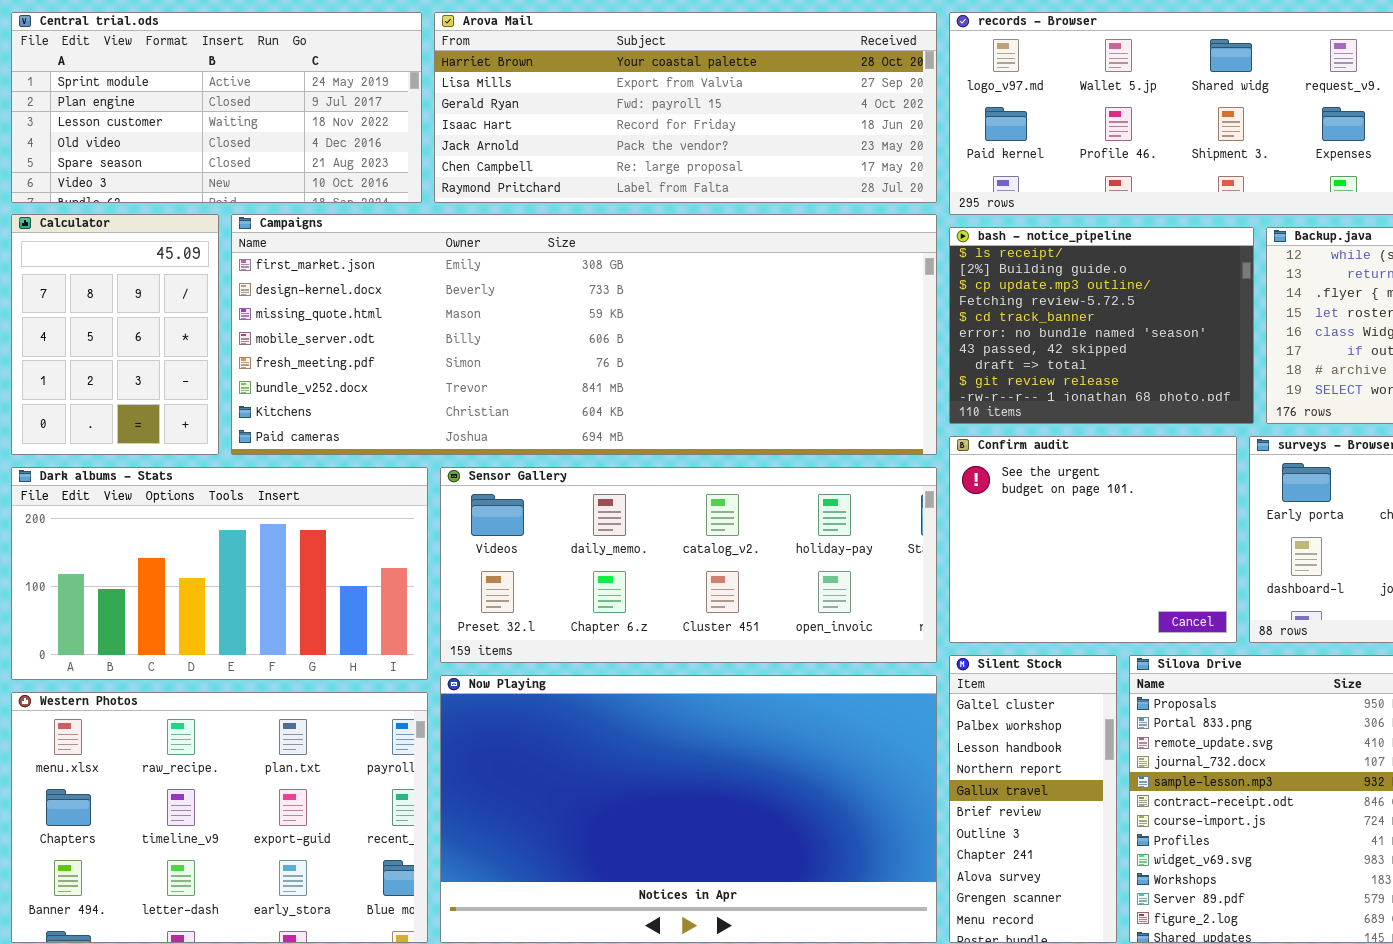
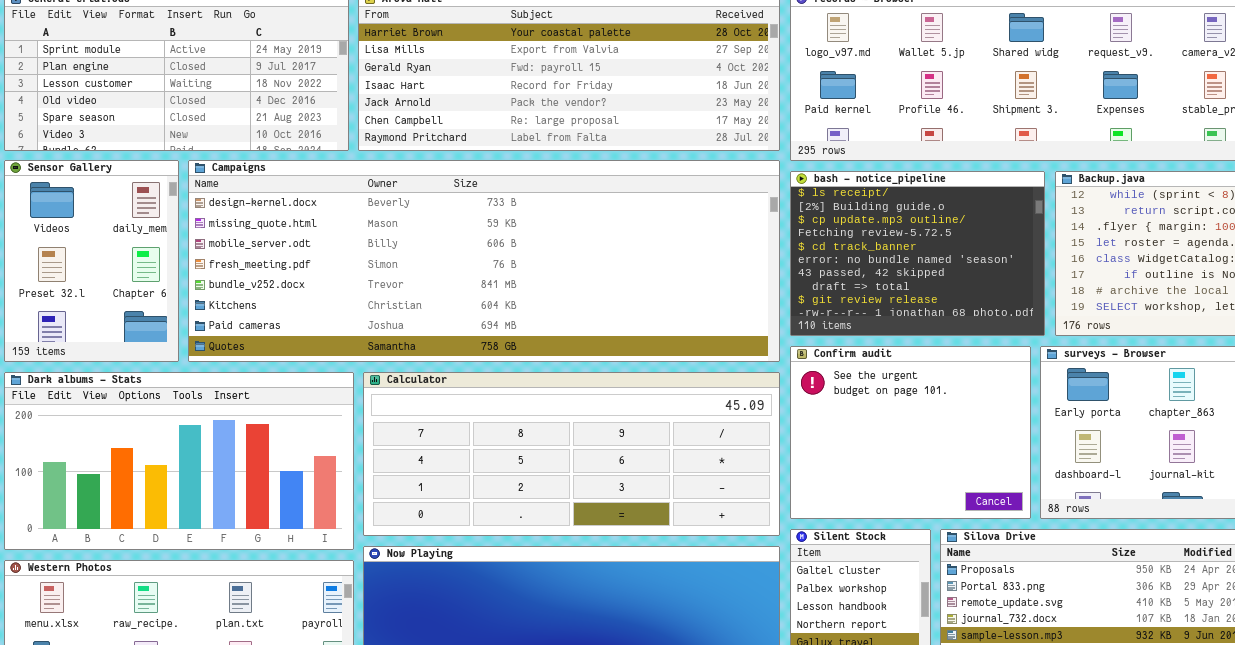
Calculator: [11,214,219,455] -> [363,372,780,536], moved, resized
Campaigns: [231,214,937,455] -> [188,160,780,362], scrolled down 1 row
Sensor Gallery: [440,467,937,663] -> [4,160,179,362], moved, resized

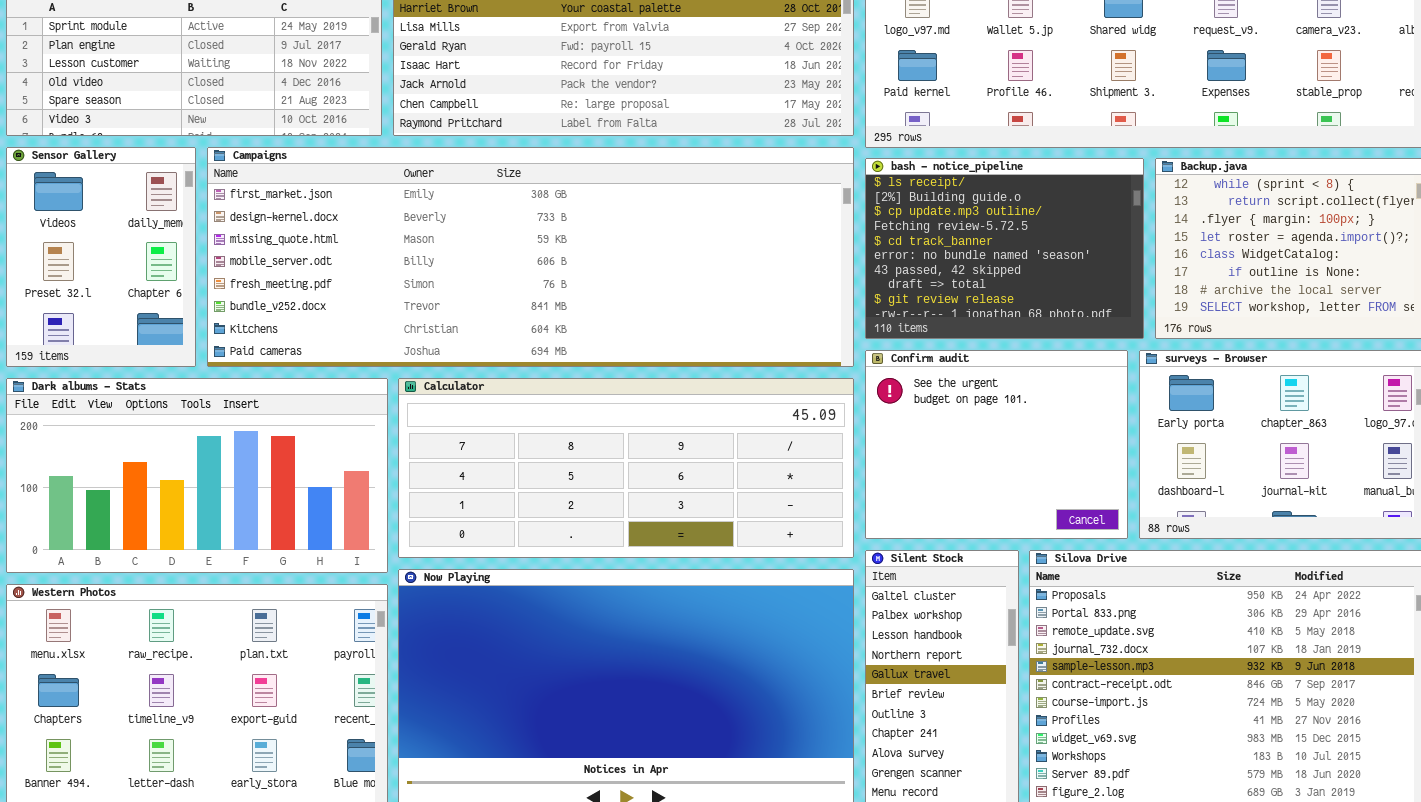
Campaigns: [188,160,780,362] -> [207,147,854,367], scrolled up 1 row

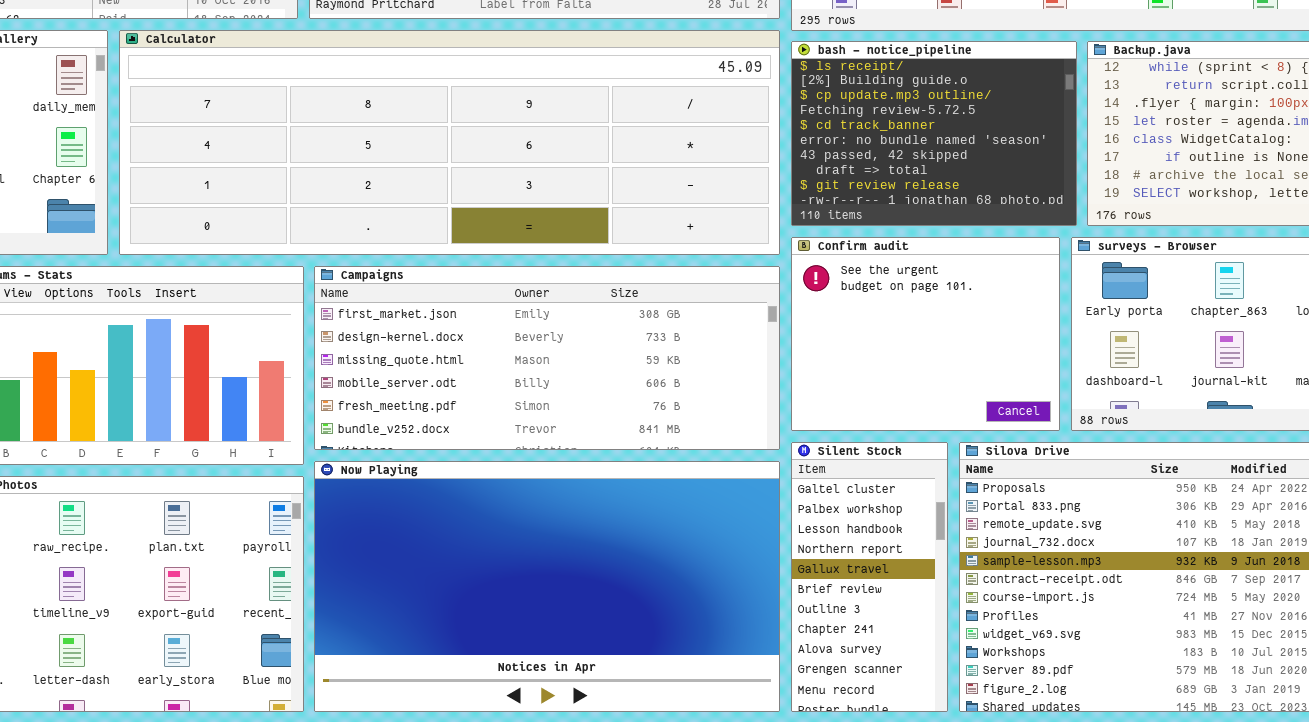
Campaigns: [207,147,854,367] -> [314,266,780,450], moved, resized
Calculator: [398,378,854,558] -> [119,30,780,255], moved, resized

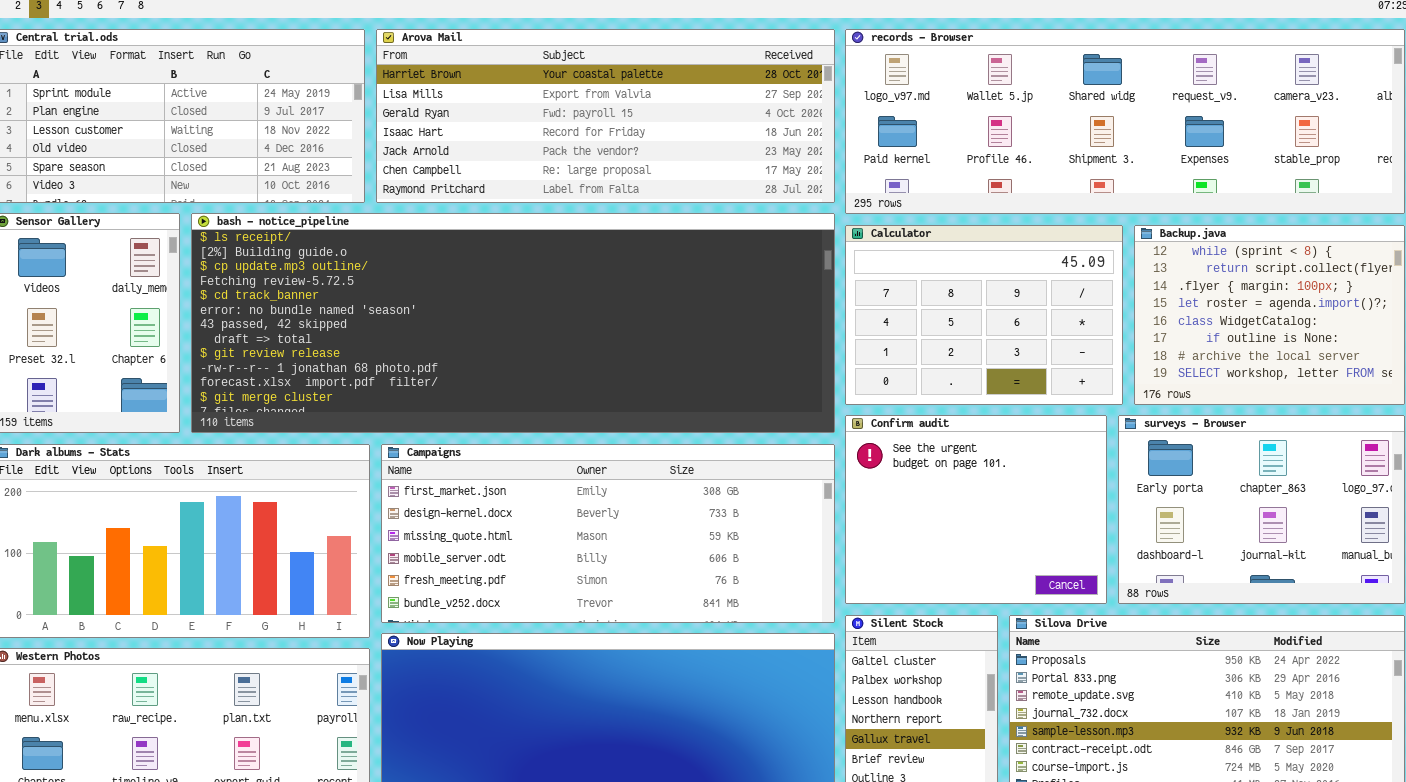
Calculator: [119,30,780,255] -> [845,225,1123,405], moved, resized
bash - notice_pipeline: [791,41,1077,226] -> [191,213,835,433], moved, resized

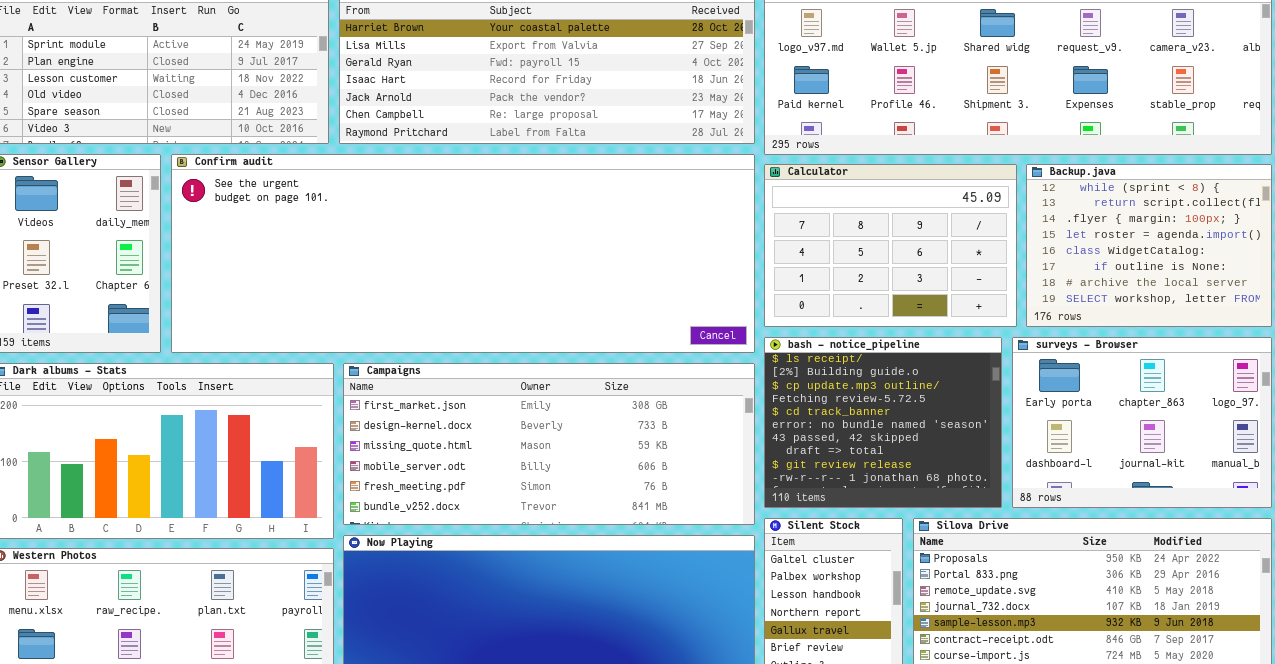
bash - notice_pipeline: [191,213,835,433] -> [764,337,1002,508], moved, resized
Confirm audit: [845,415,1107,604] -> [171,154,755,353], moved, resized

